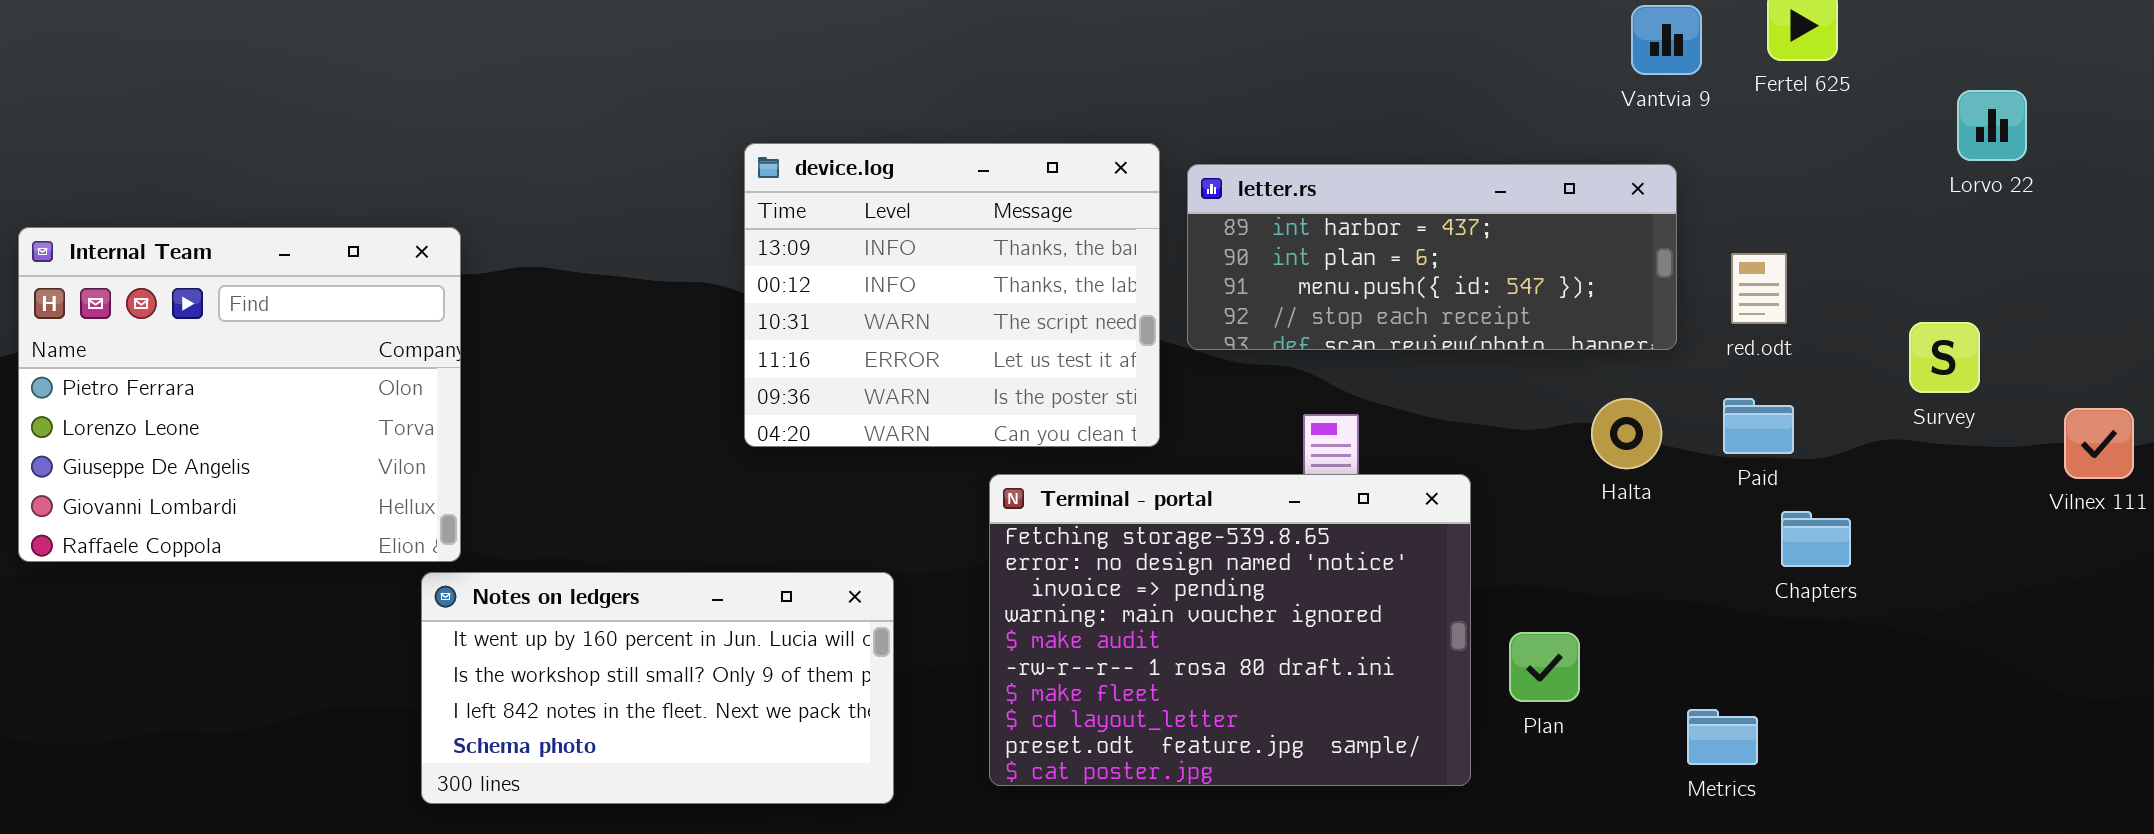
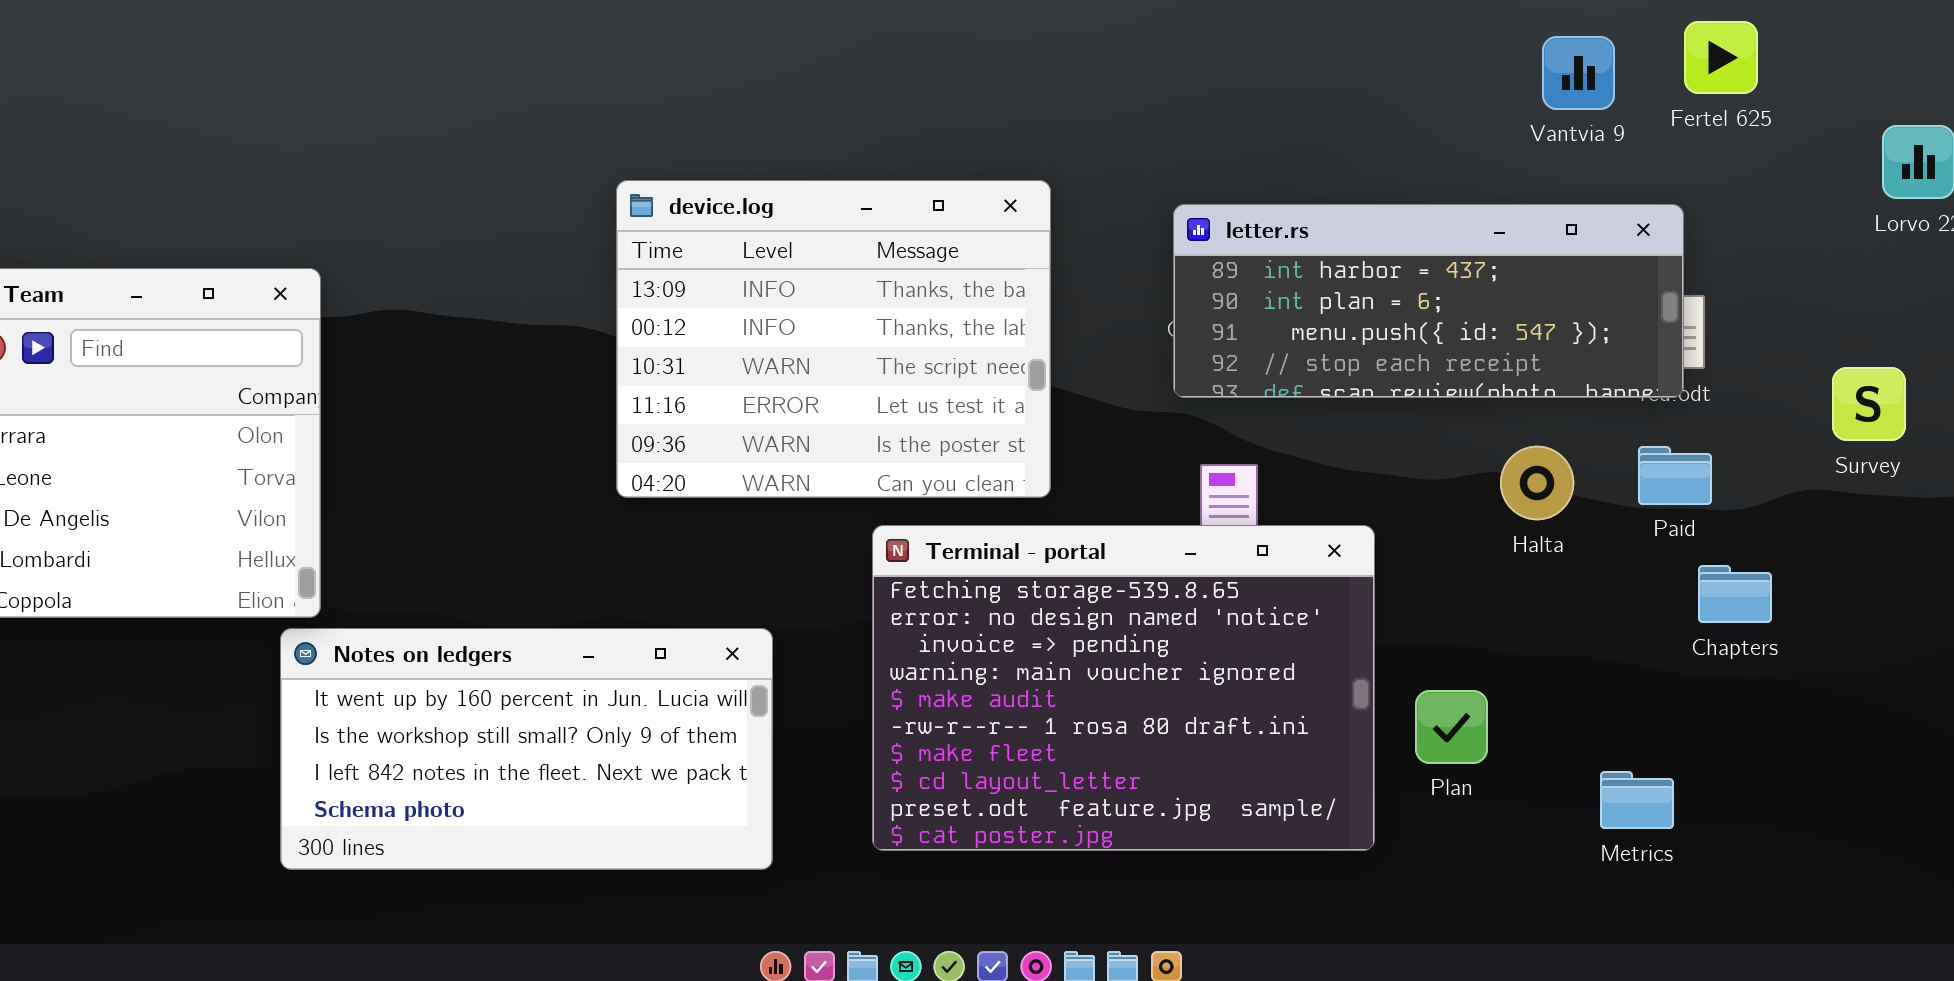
letter.rs: [1187,164,1677,350] -> [1173,204,1684,398], moved

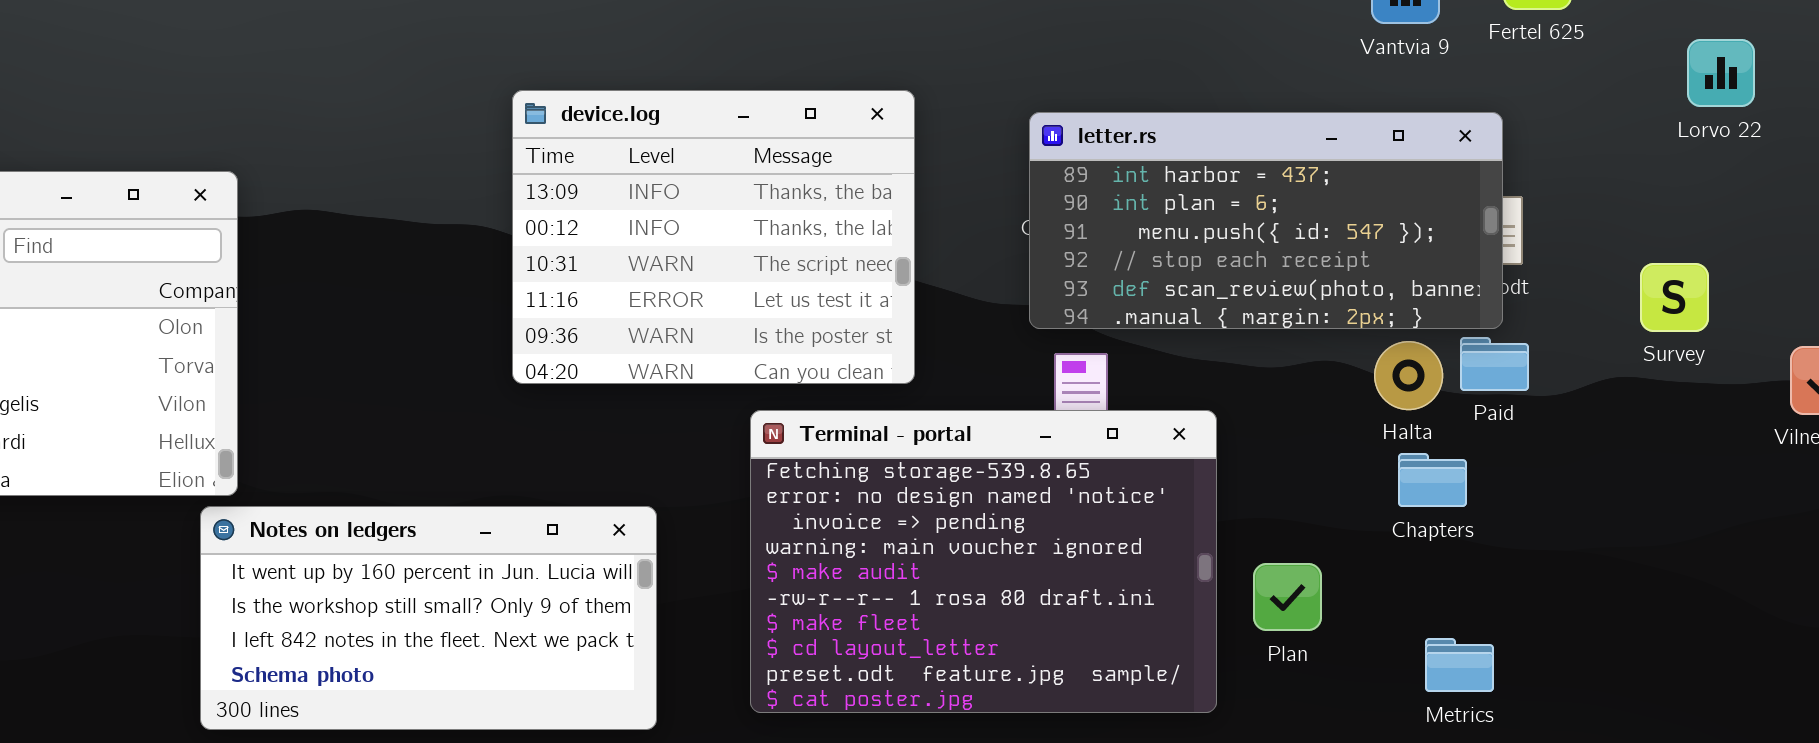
letter.rs: [1173,204,1684,398] -> [1029,112,1503,329], resized
Halta: [1500,446,1574,520] -> [1374,341,1443,410], moved
Chapters: [1698,565,1772,623] -> [1398,453,1467,507], moved

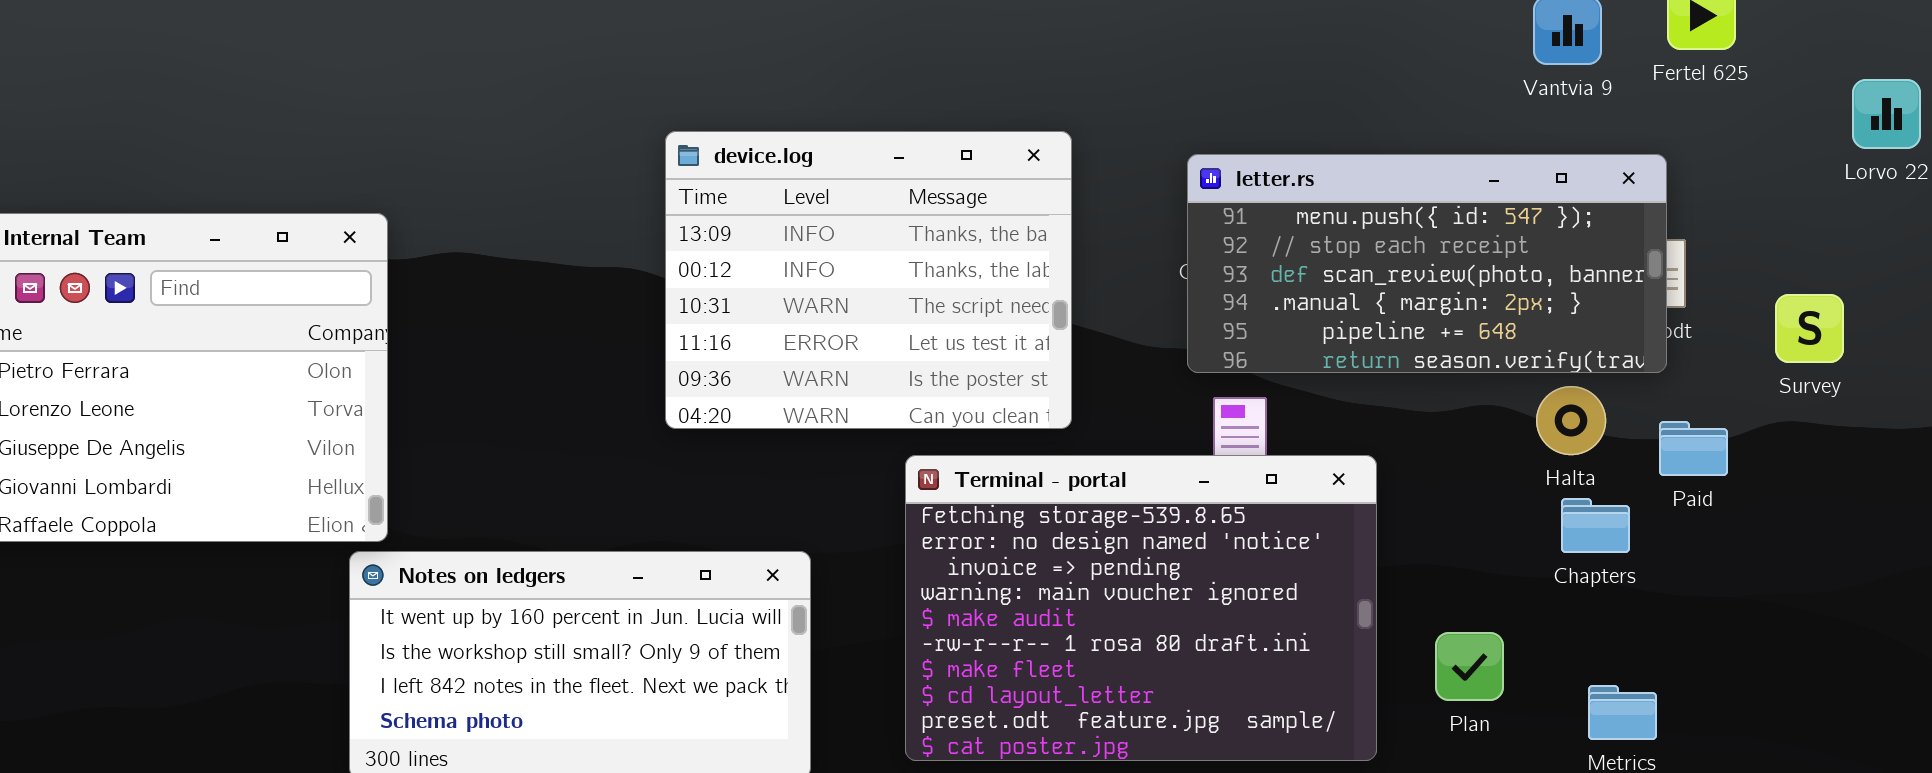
letter.rs: [1029,112,1503,329] -> [1187,154,1667,373], scrolled down 2 rows
Survey: [1640,263,1709,332] -> [1775,294,1844,363], moved
Paid: [1460,337,1529,391] -> [1659,421,1728,476], moved
Plan: [1253,563,1322,631] -> [1435,632,1504,701], moved

